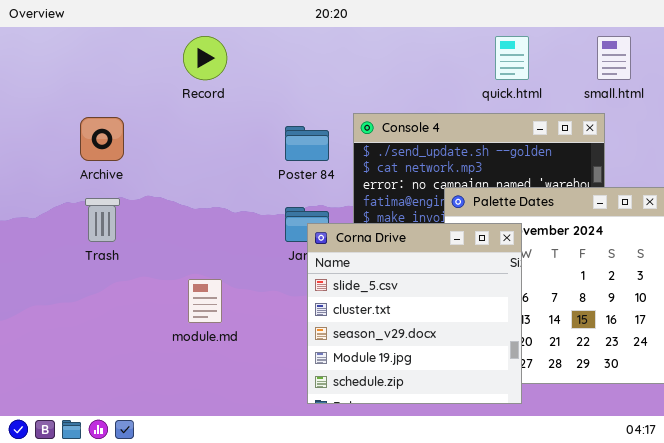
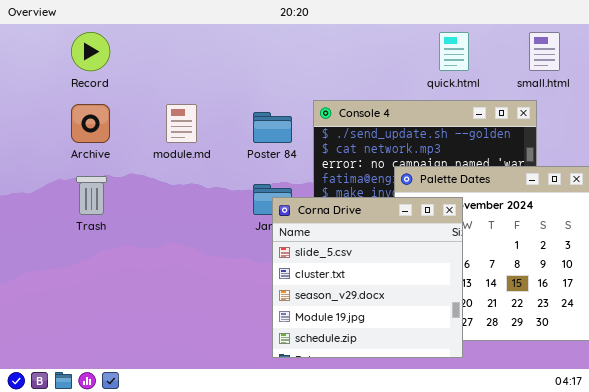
Record: [183,36,227,80] -> [71,32,110,71], moved
module.md: [188,279,222,323] -> [166,104,197,143], moved

